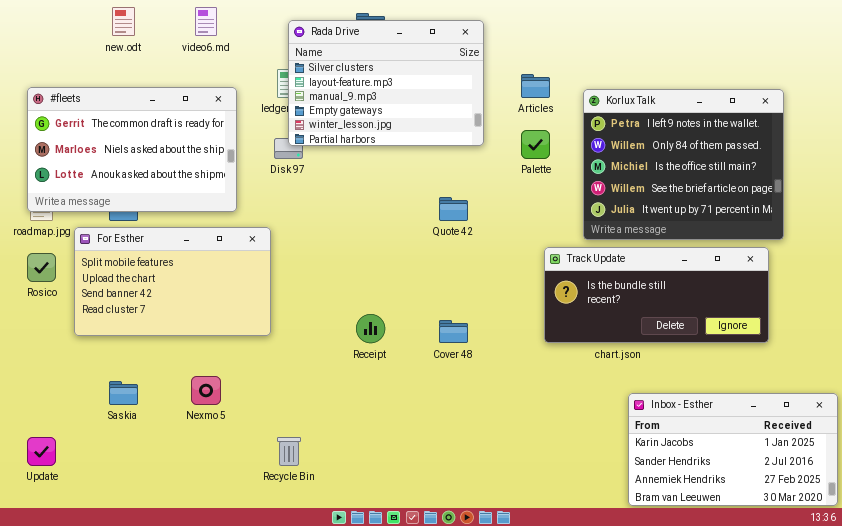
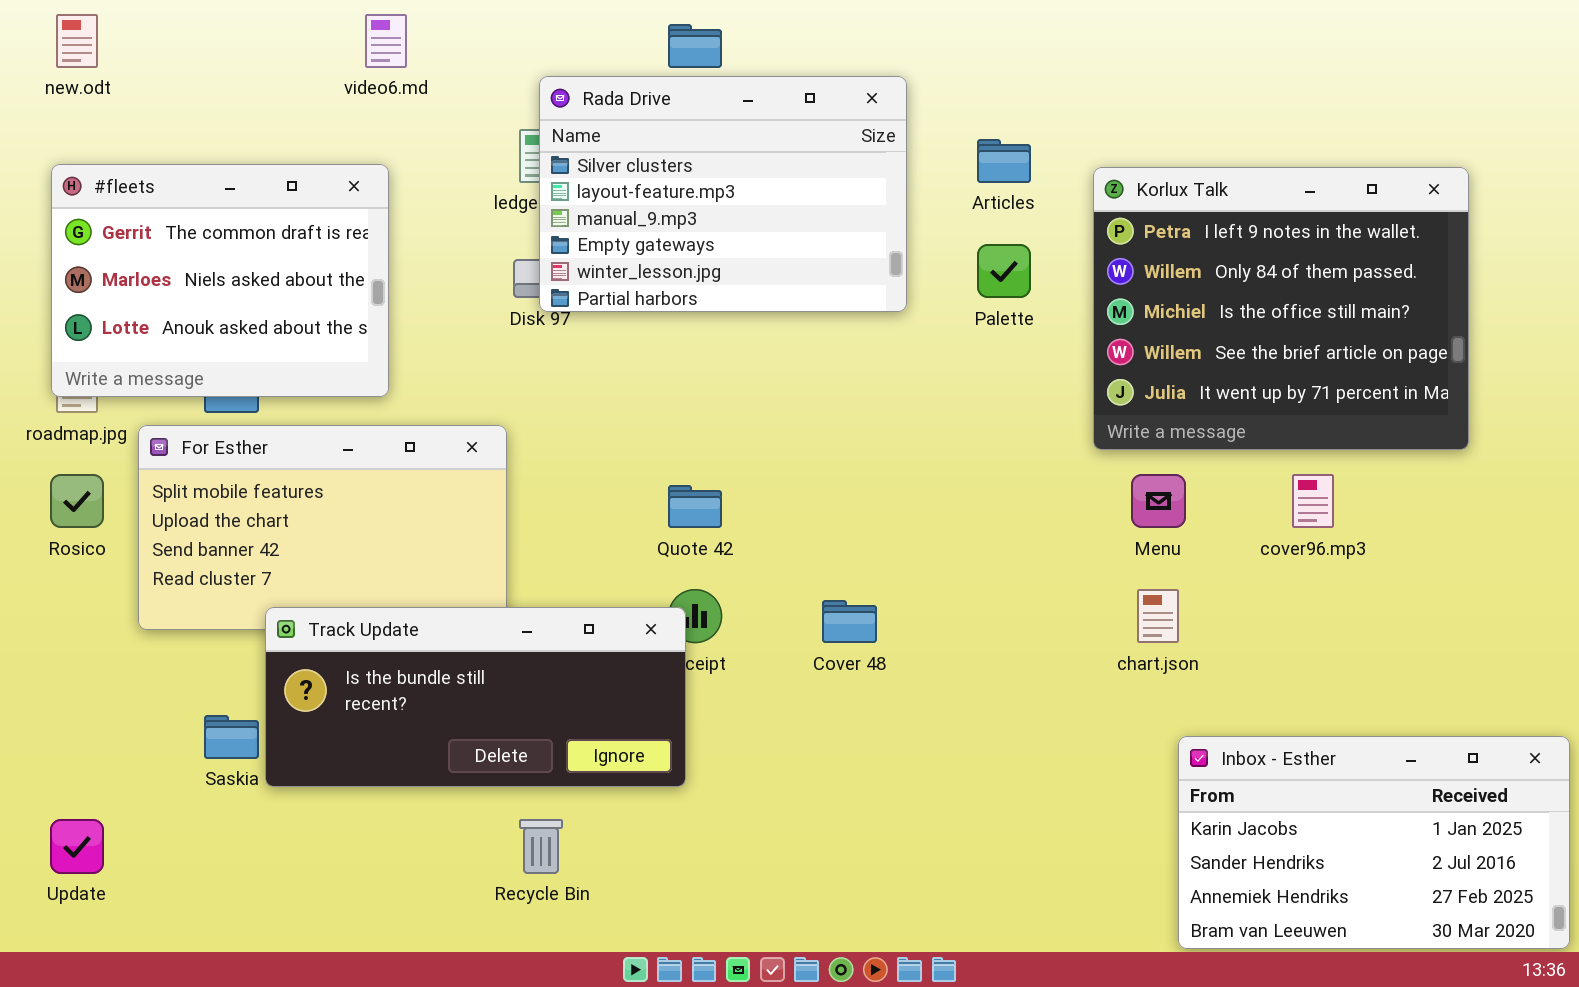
new.odt: [112,7,135,36] -> [56,14,98,68], moved
Rada Drive: [288,20,484,146] -> [539,76,907,312], moved
#fleets: [27,87,237,212] -> [51,164,389,397], resized
Quote 42: [439,197,468,221] -> [668,485,722,528], moved
Track Update: [544,247,769,343] -> [265,607,686,787], moved

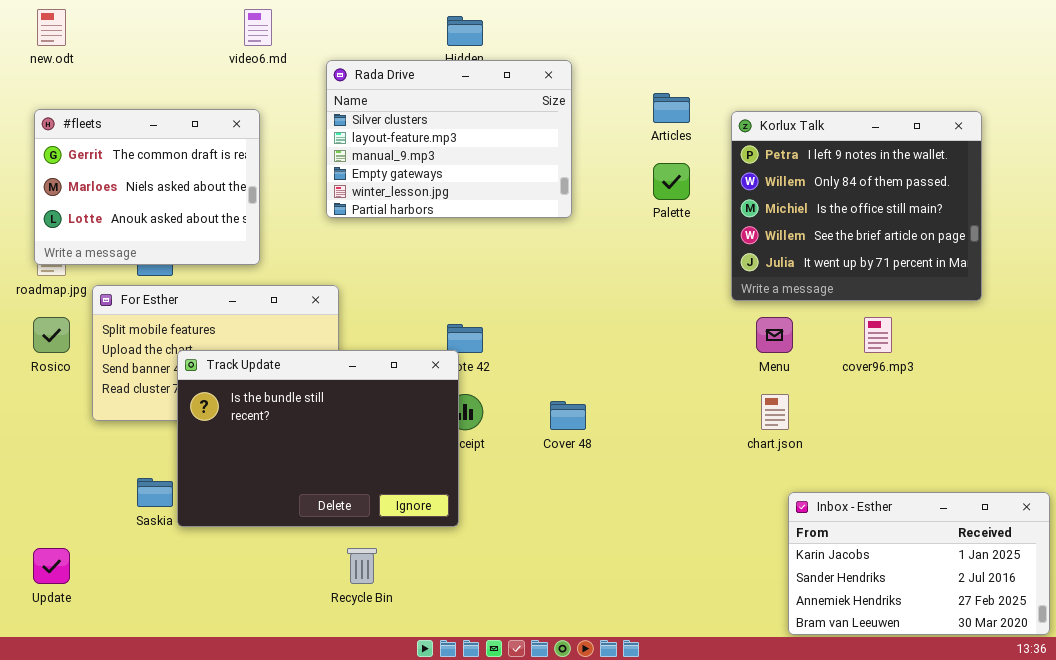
Rada Drive: [539,76,907,312] -> [326,60,572,218], moved
Track Update: [265,607,686,787] -> [177,350,459,527], resized

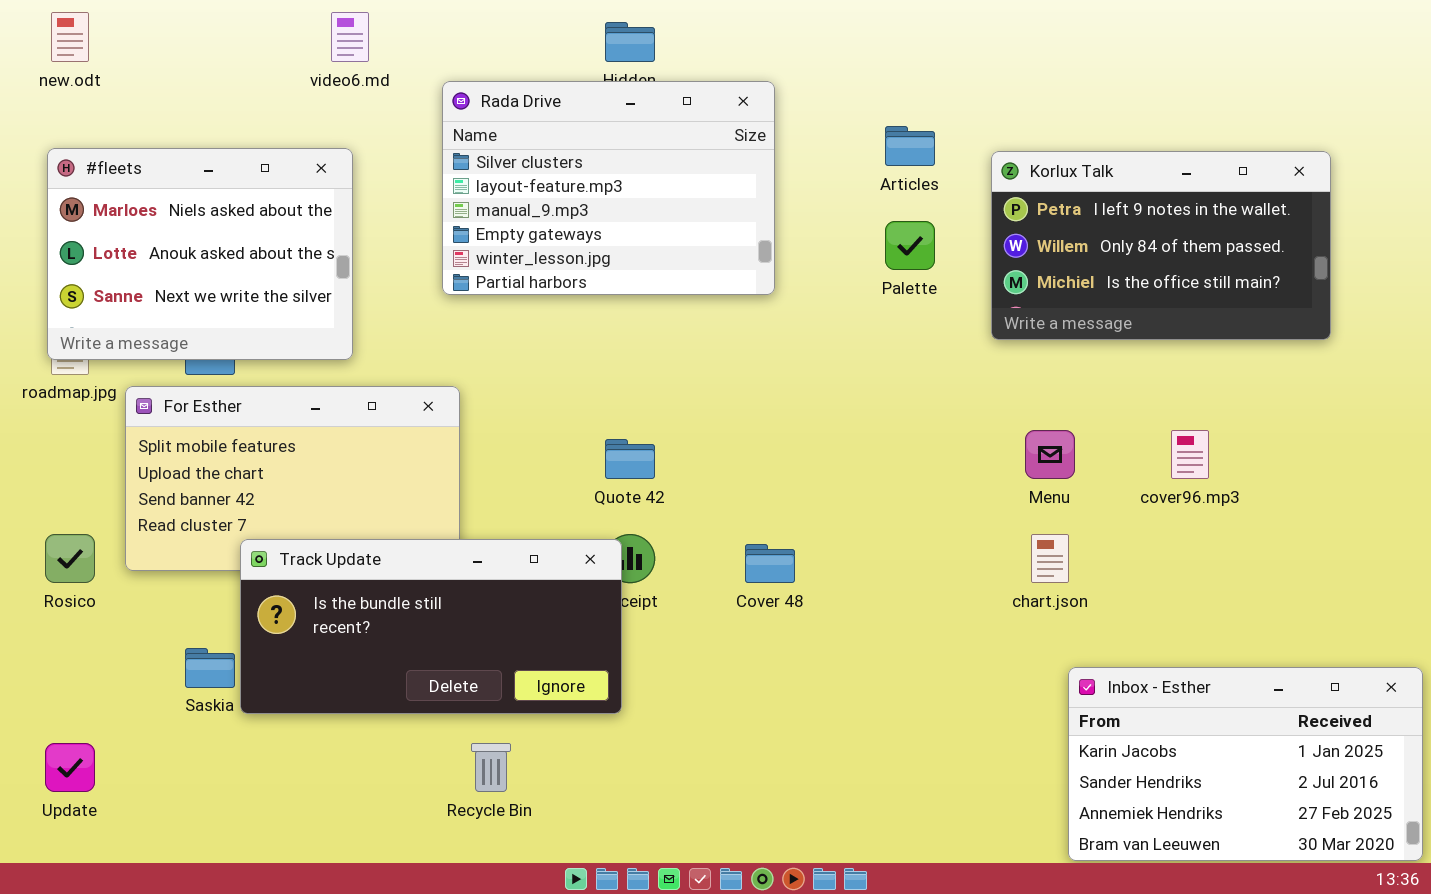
#fleets: [34,109,260,265] -> [47,148,353,360], scrolled down 1 row
Korlux Talk: [731,111,982,301] -> [991,151,1331,340], resized
Rosico: [33,317,70,353] -> [45,534,95,583], moved
Track Update: [177,350,459,527] -> [240,539,622,714], resized

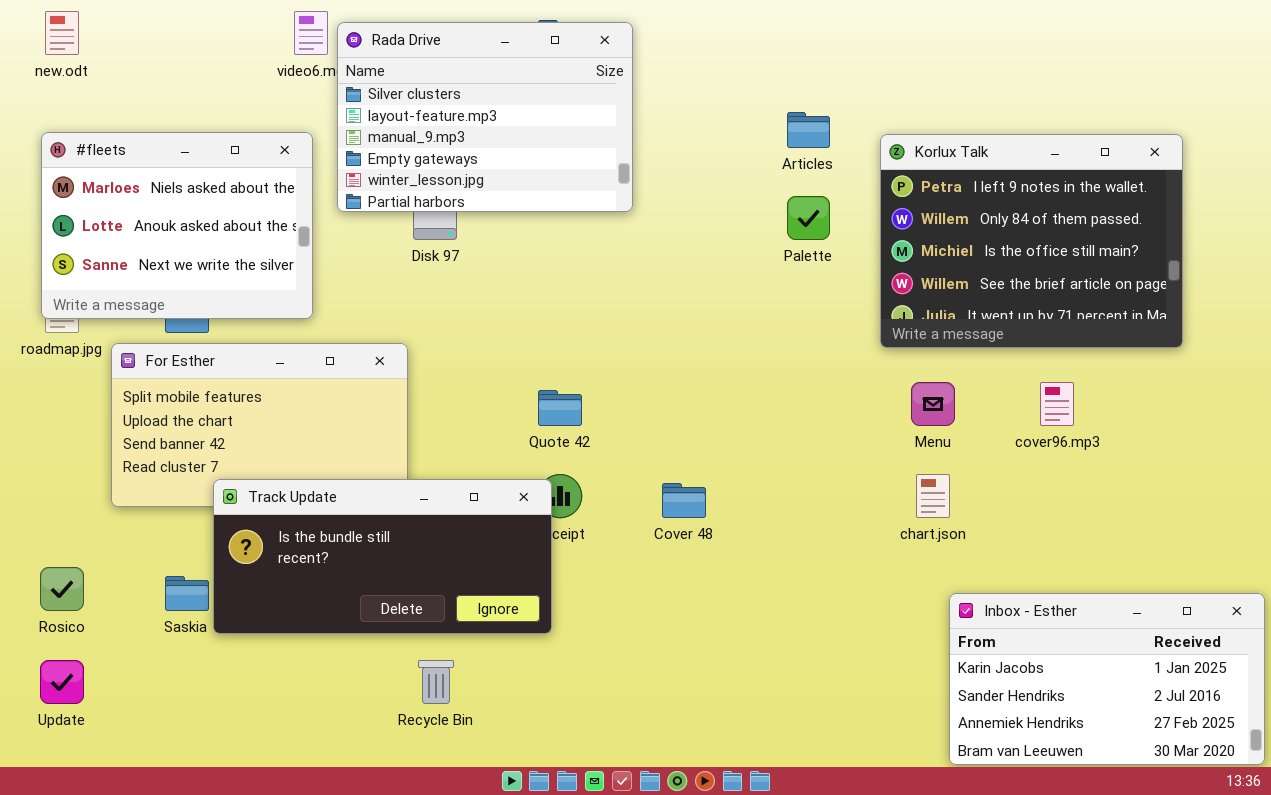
Rada Drive: [442,81,775,295] -> [337,22,633,212], moved
Korlux Talk: [991,151,1331,340] -> [880,134,1183,348], resized
Rosico: [45,534,95,583] -> [40,567,84,611], moved

